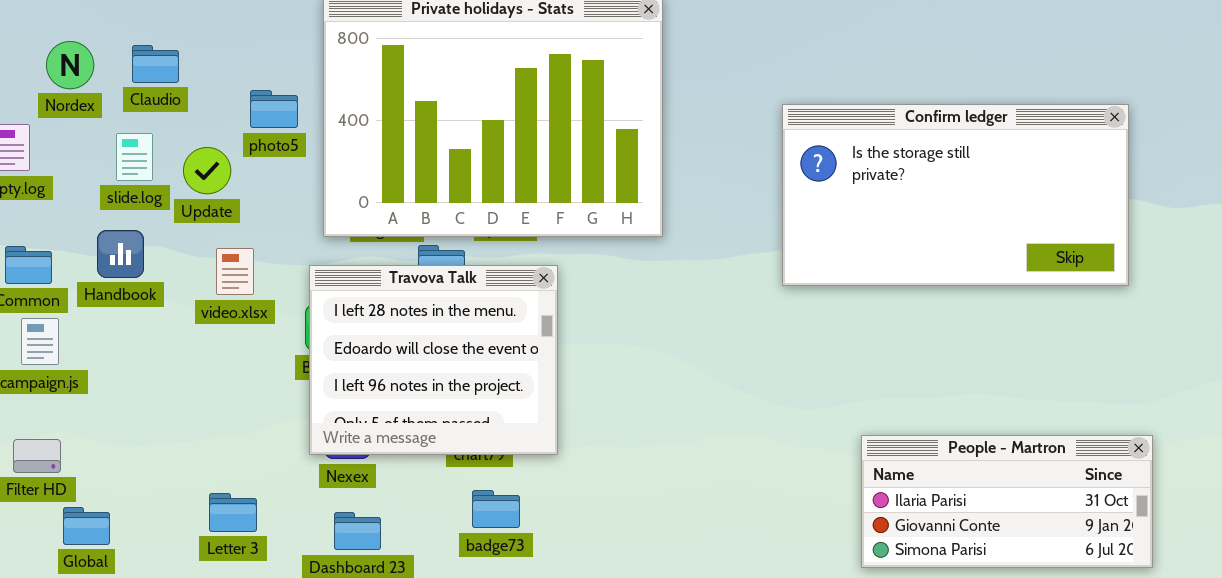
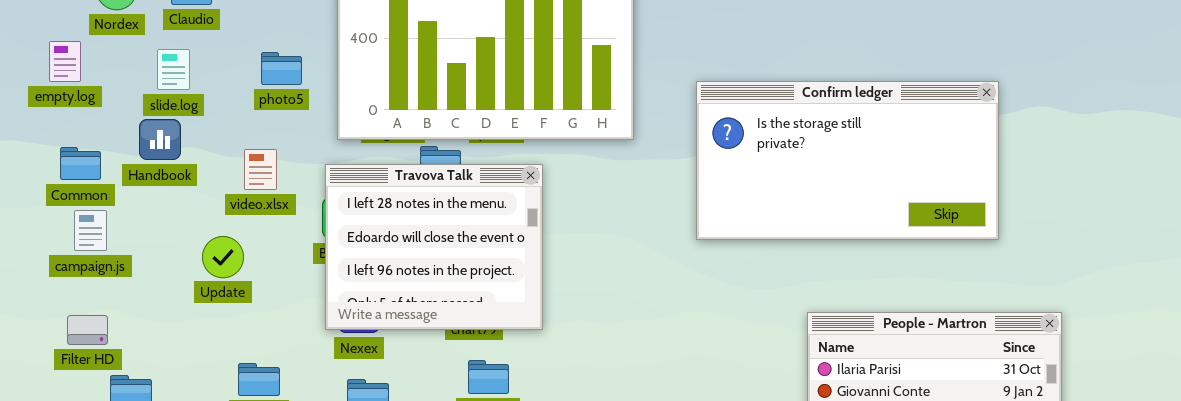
photo5: [250,90,298,128] -> [261,52,302,85], moved
Confirm ledger: [782,104,1129,286] -> [696,81,999,240], moved
Update: [183,147,231,194] -> [202,236,244,278], moved
Handbook: [97,230,144,278] -> [139,119,181,160], moved

